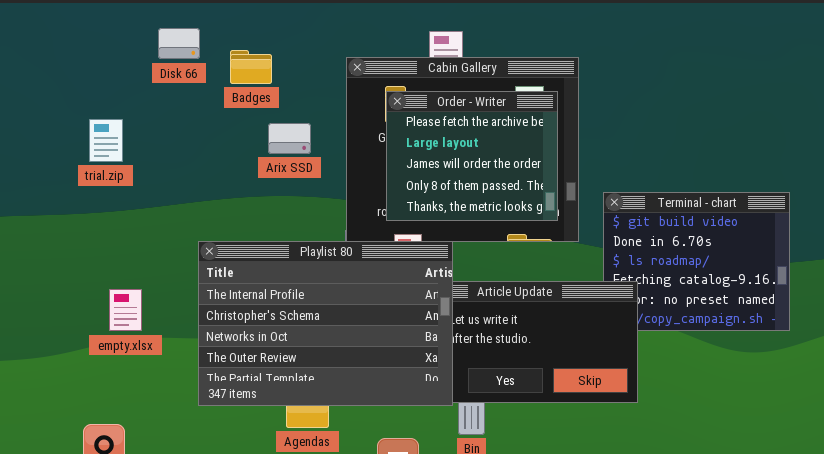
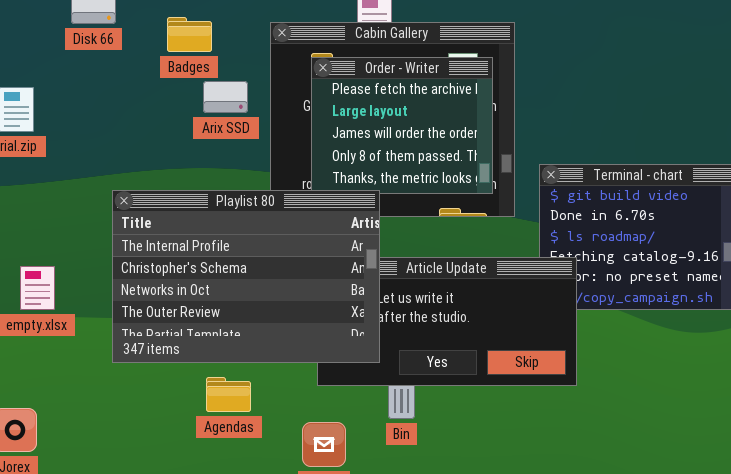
Badges: [230,50,272,84] -> [167,17,212,52], moved
Arix SSD: [268,123,311,154] -> [203,81,248,113], moved
Playlist 80: [198,241,453,406] -> [112,190,380,363], moved

